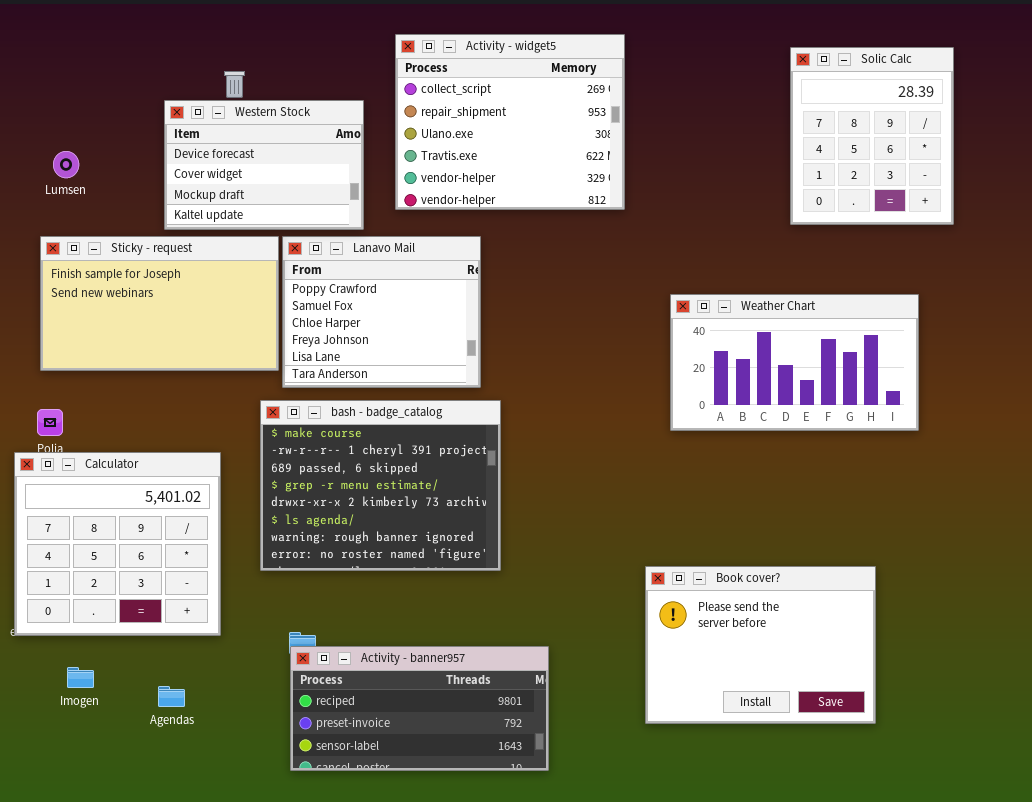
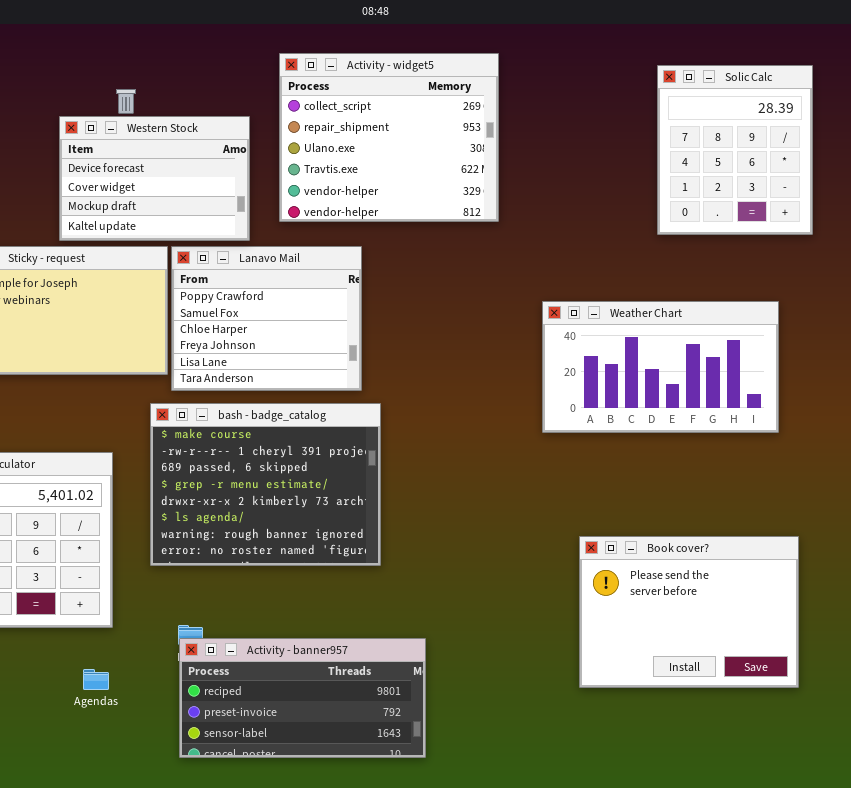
Book cover?: [645,566,876,724] -> [579,536,799,688], moved
Agendas: [158,686,185,707] -> [83,669,109,690], moved

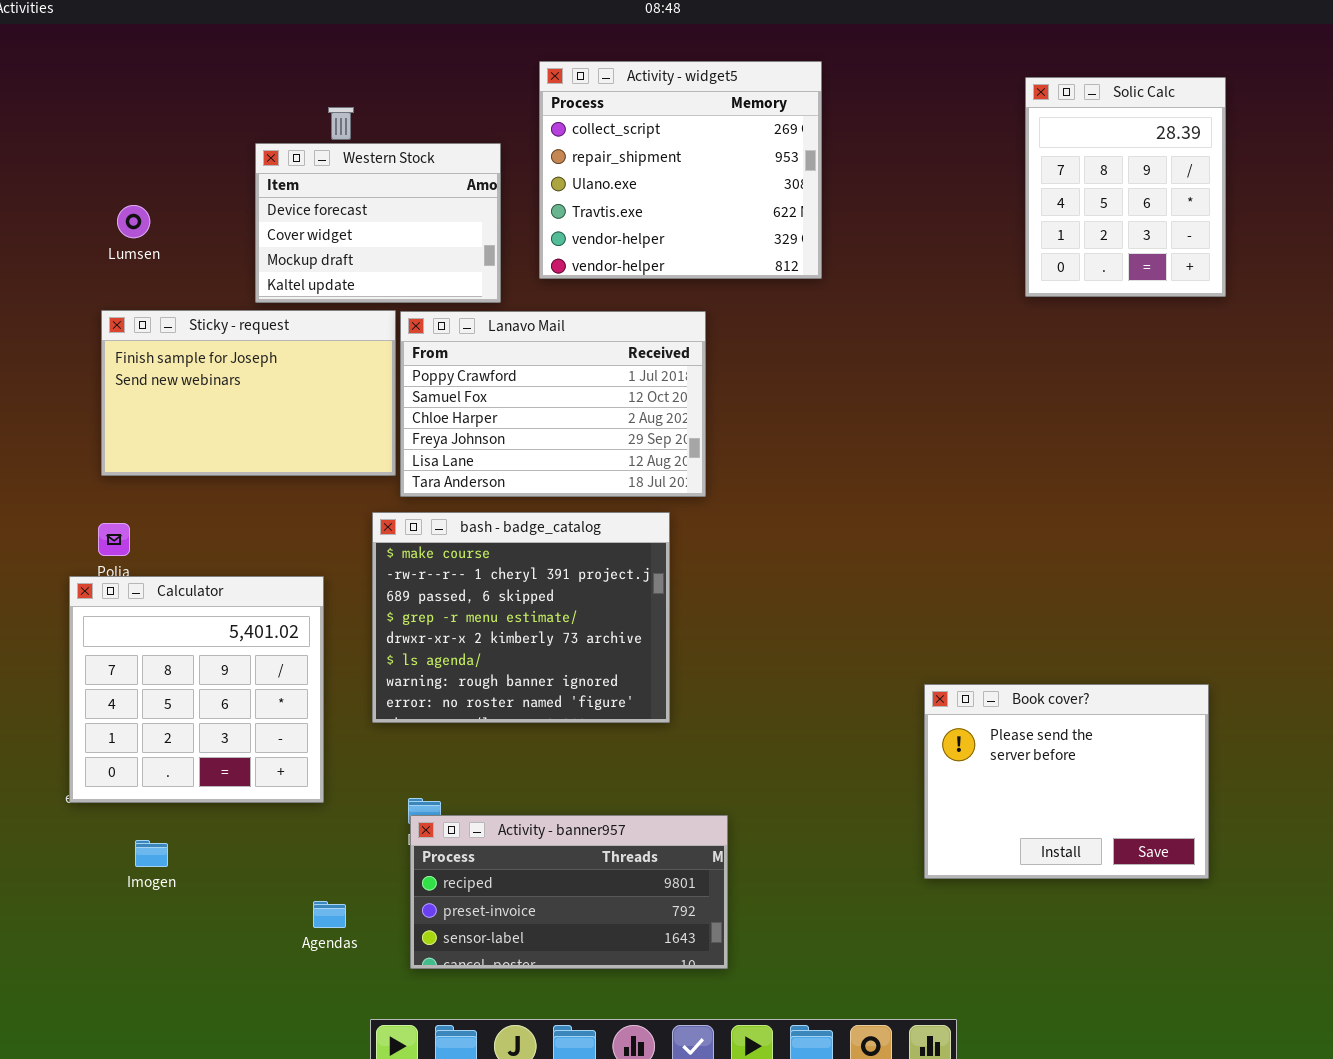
Lanavo Mail: [171,246,362,391] -> [400,311,706,497], resized
Weather Chart: [542,301,779,433] -> none, closed
Agendas: [83,669,109,690] -> [313,901,346,928], moved

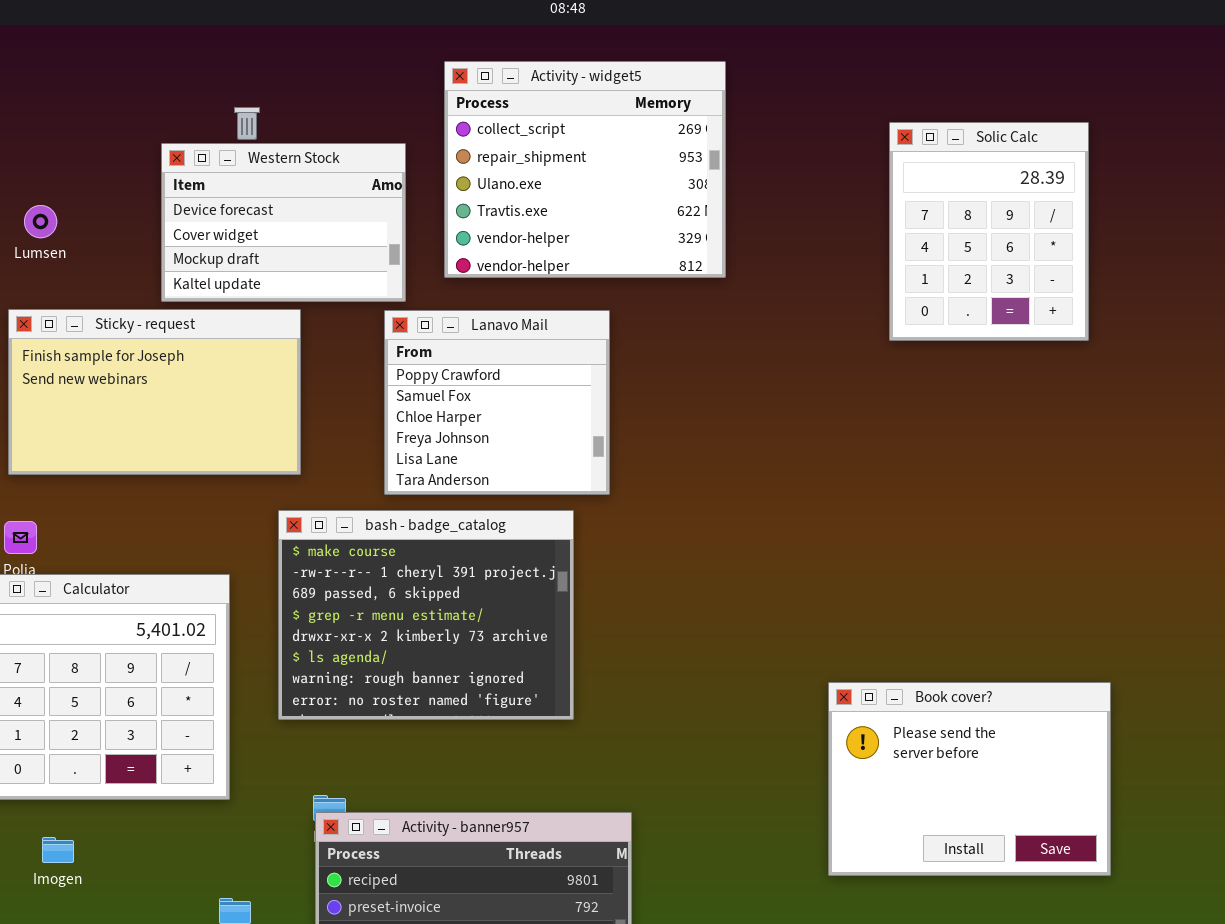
Solic Calc: [1025,77,1226,297] -> [889,122,1089,341], moved
Lanavo Mail: [400,311,706,497] -> [384,310,610,495], resized

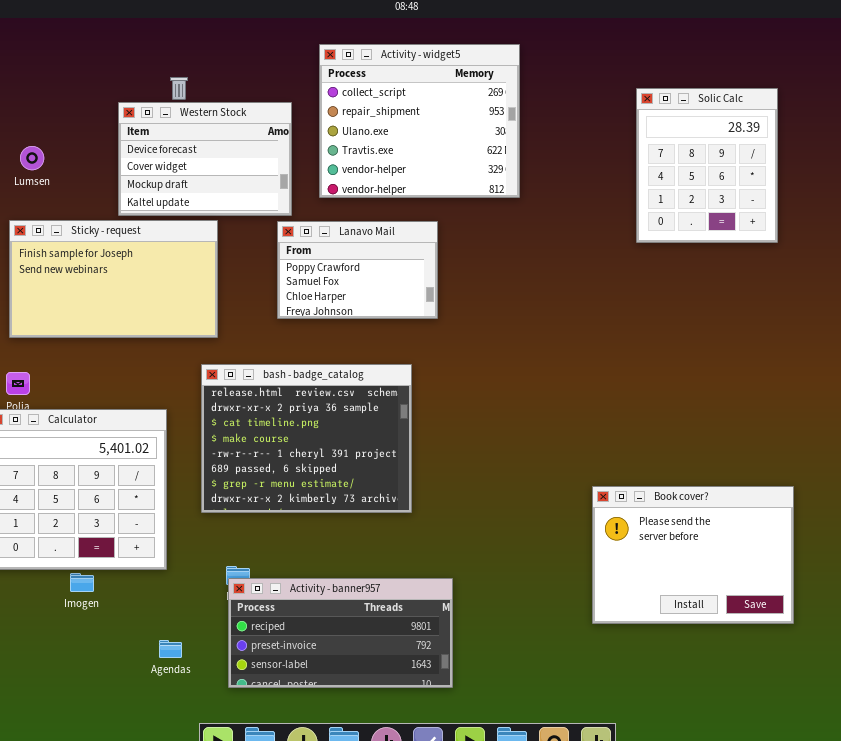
Lanavo Mail: [384,310,610,495] -> [277,221,438,319], resized
bash - badge_catalog: [278,510,574,720] -> [201,364,412,513], scrolled up 3 rows
Imogen: [42,837,74,863] -> [70,573,94,592], moved

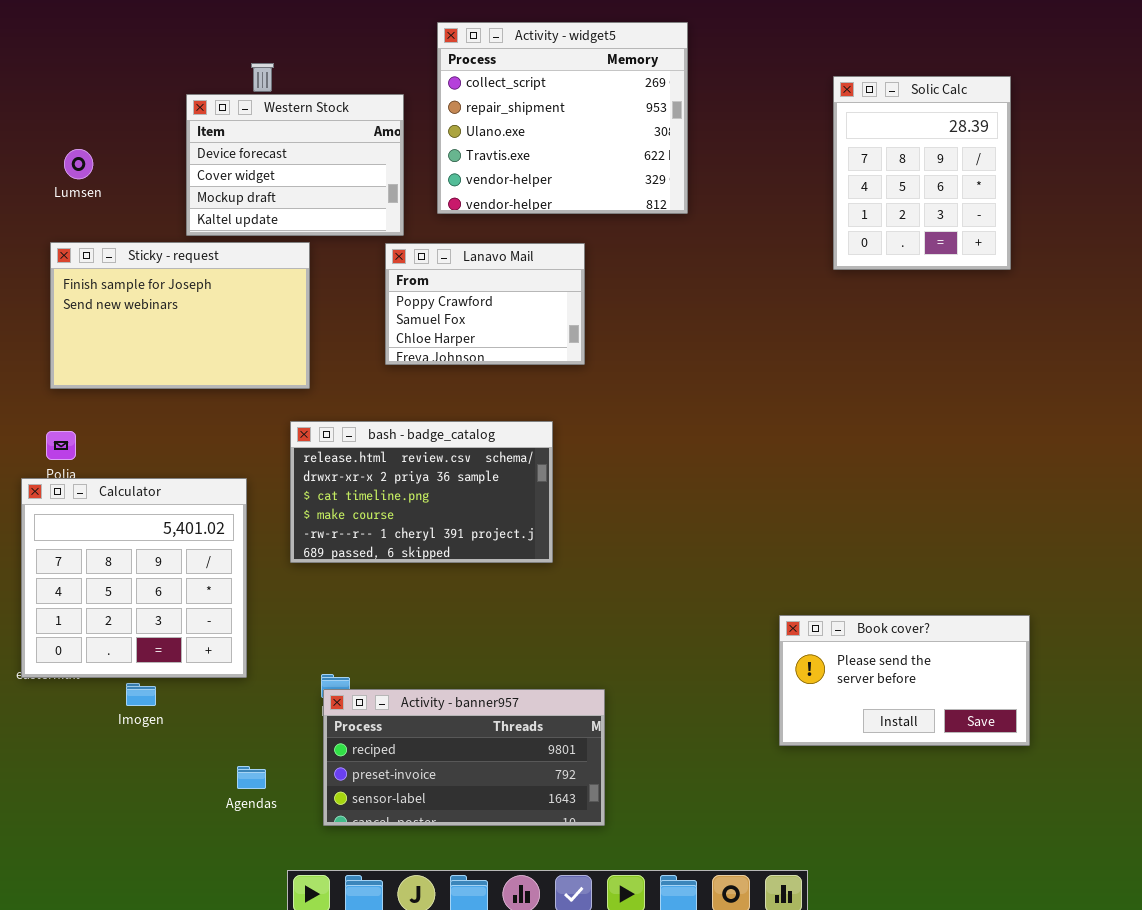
bash - badge_catalog: [201,364,412,513] -> [290,421,553,563], resized
Book cover?: [592,486,794,624] -> [779,615,1030,746], resized

